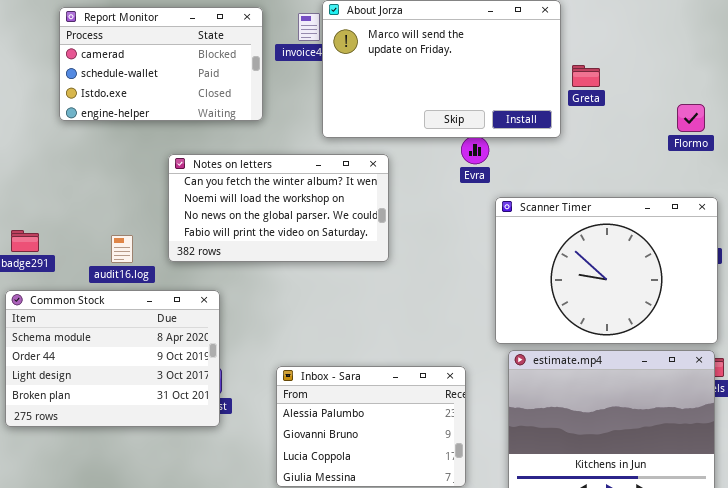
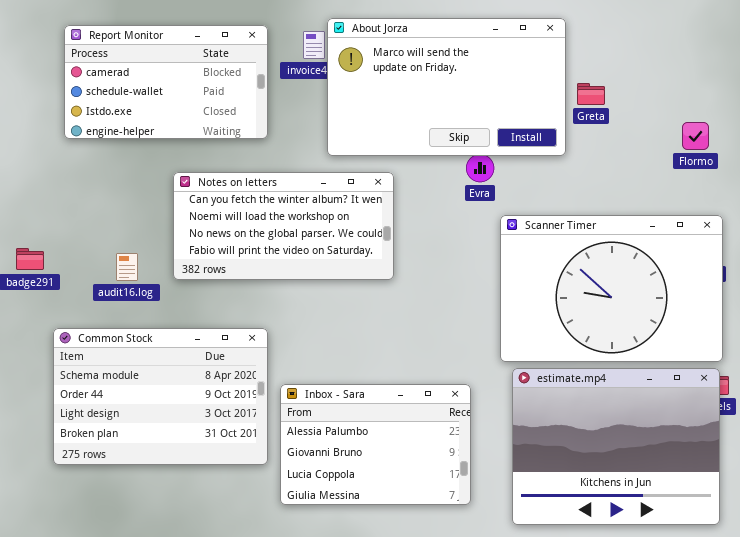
Common Stock: [5,290,220,427] -> [53,328,268,465], moved

